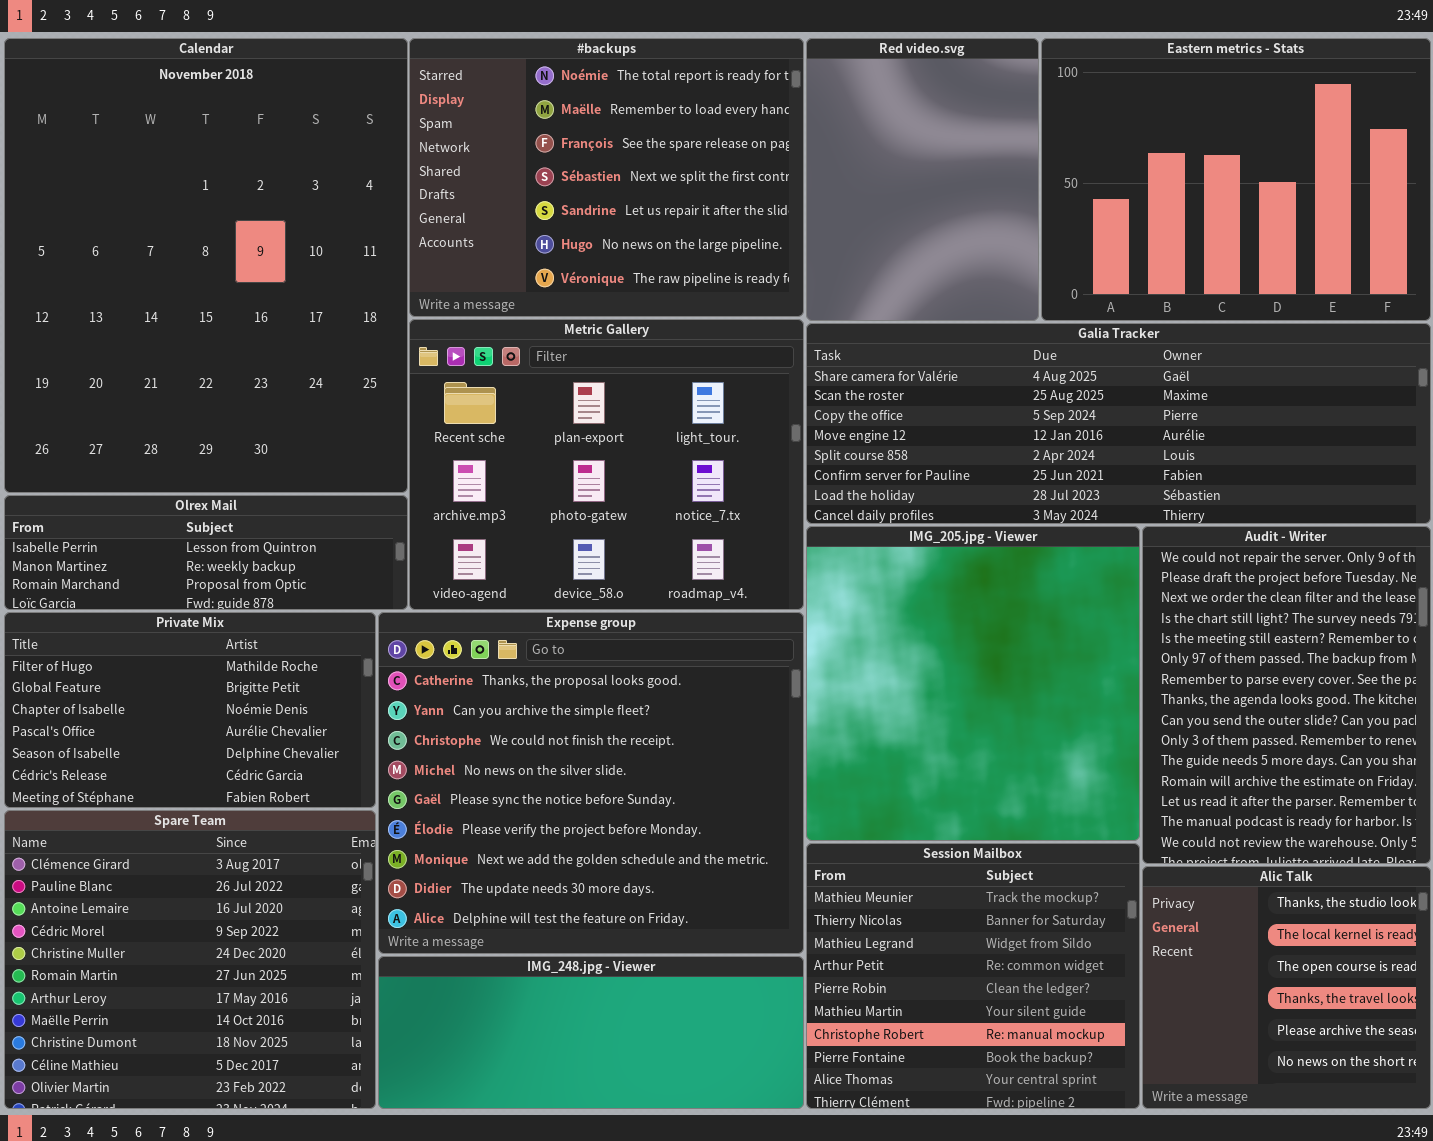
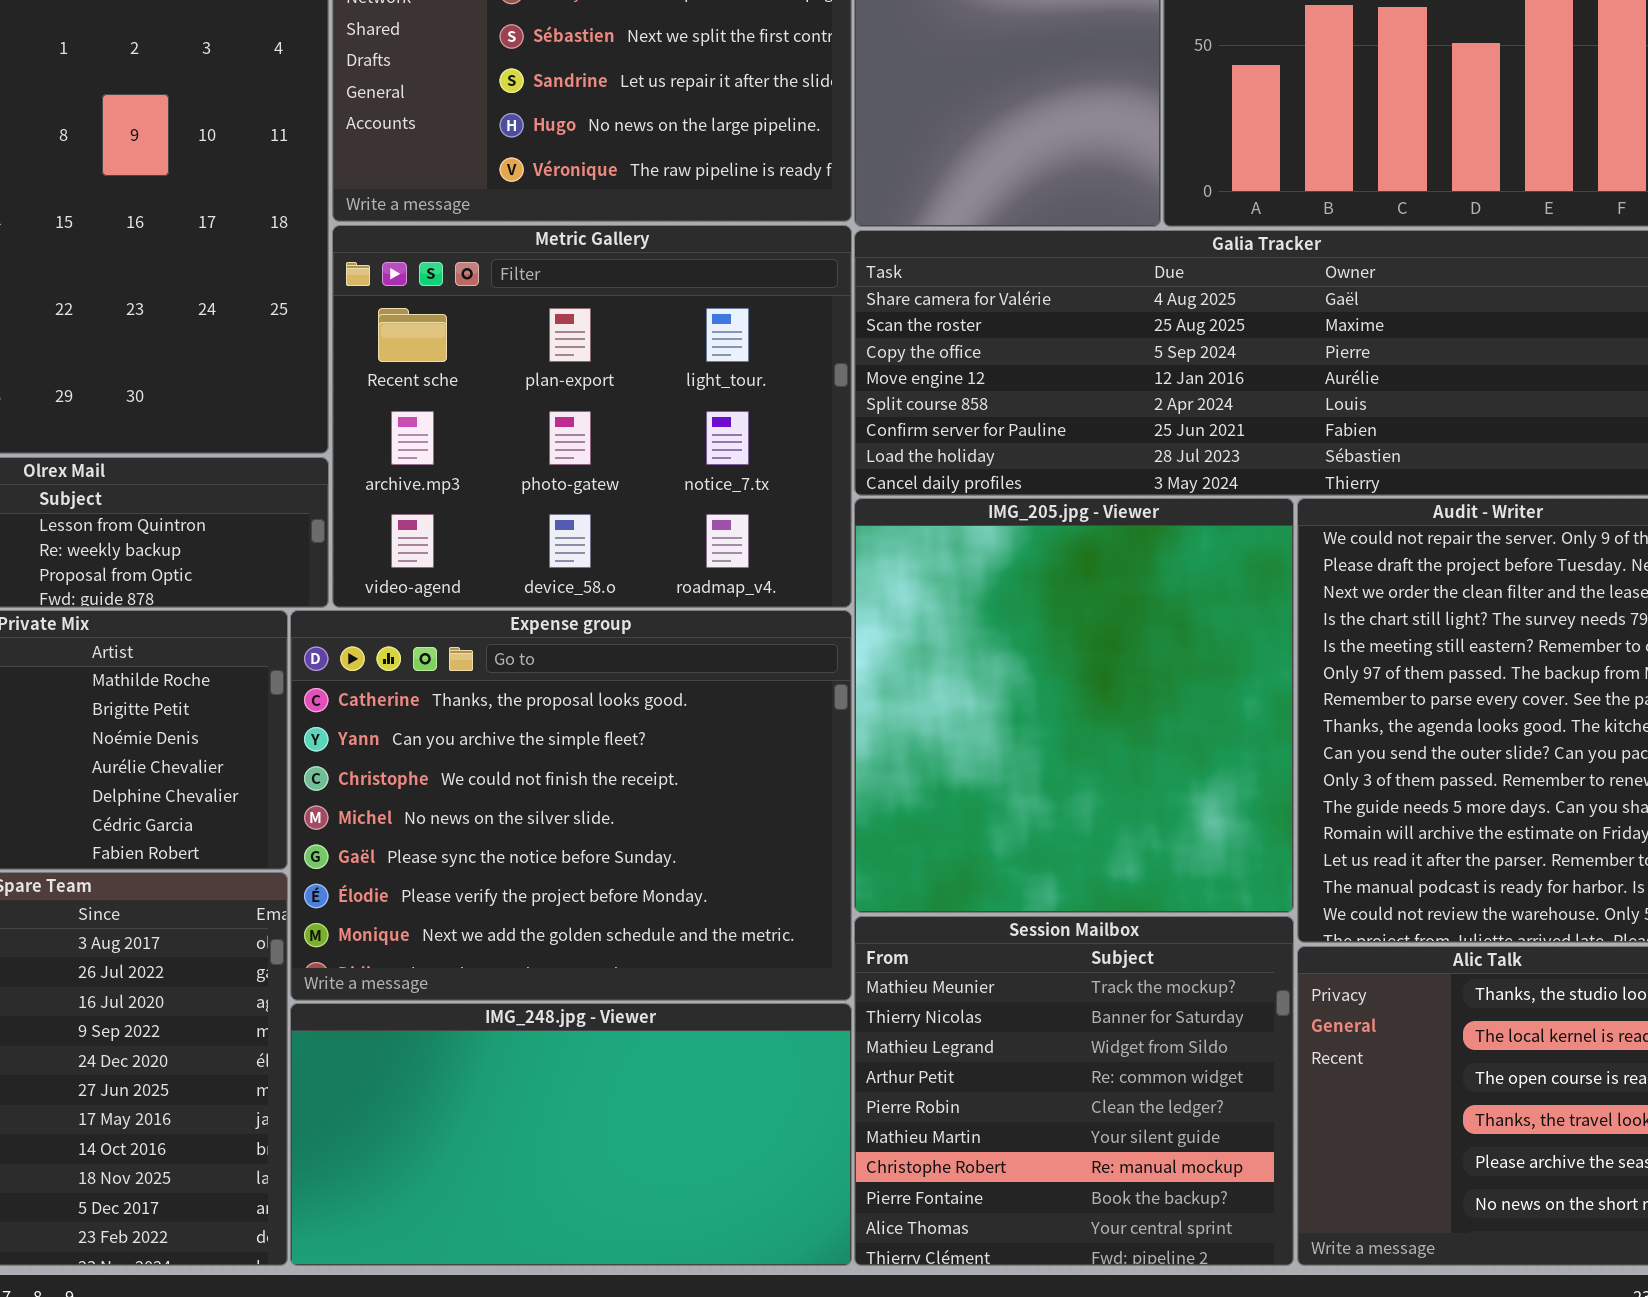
Expense group: [378,612,804,954] -> [290,610,852,1001], resized
IMG_248.jpg - Viewer: [378,956,804,1109] -> [290,1003,852,1266], resized

